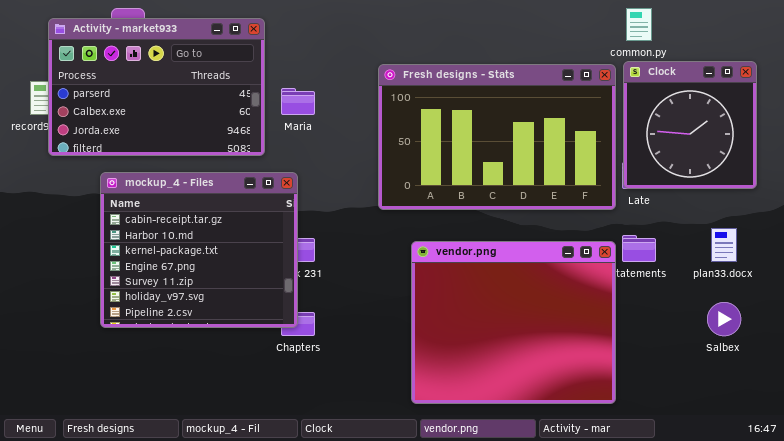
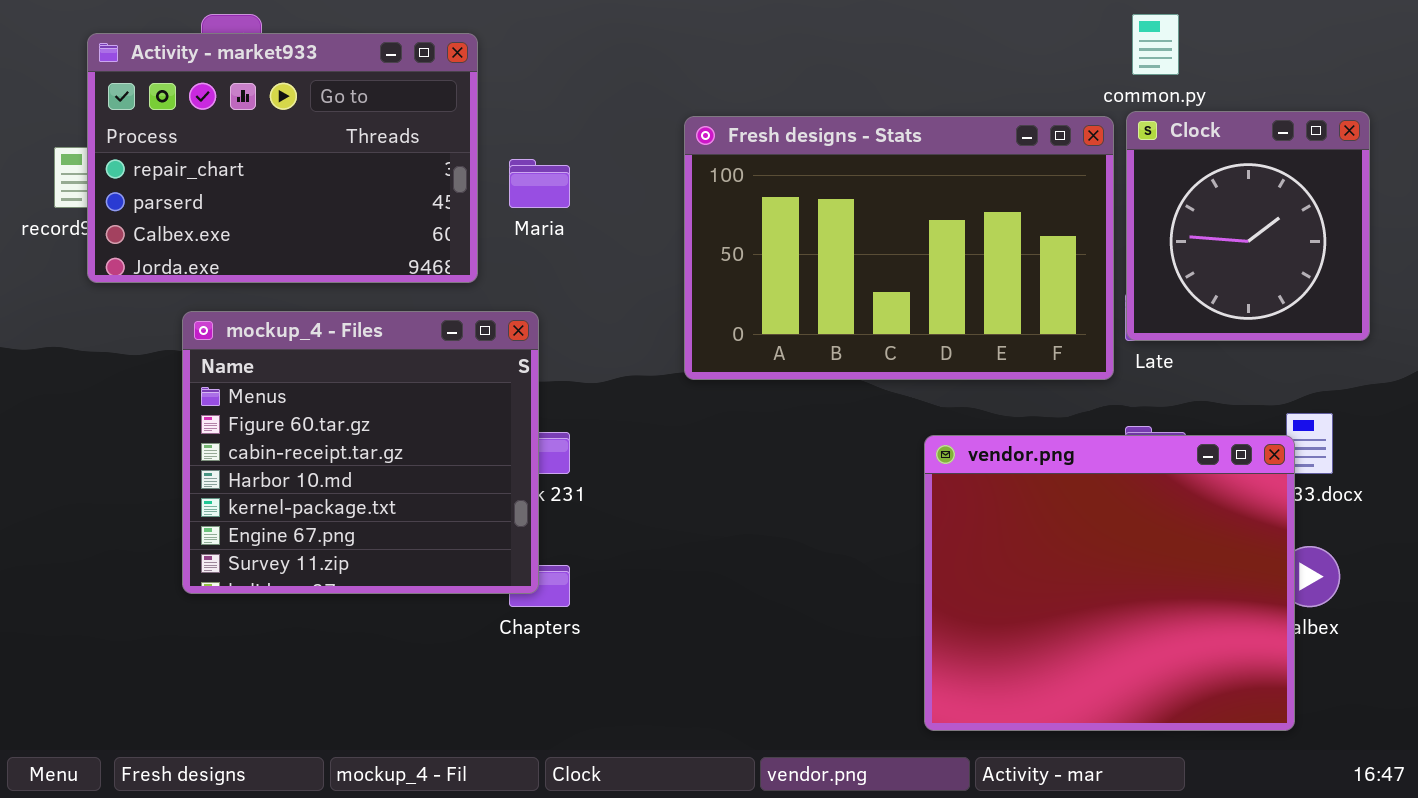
Activity - market933: [48,18,265,156] -> [87,33,478,283], scrolled up 1 row
mockup_4 - Files: [100,172,298,328] -> [182,311,539,594], scrolled up 2 rows
vendor.png: [411,241,616,404] -> [924,435,1295,731], moved

